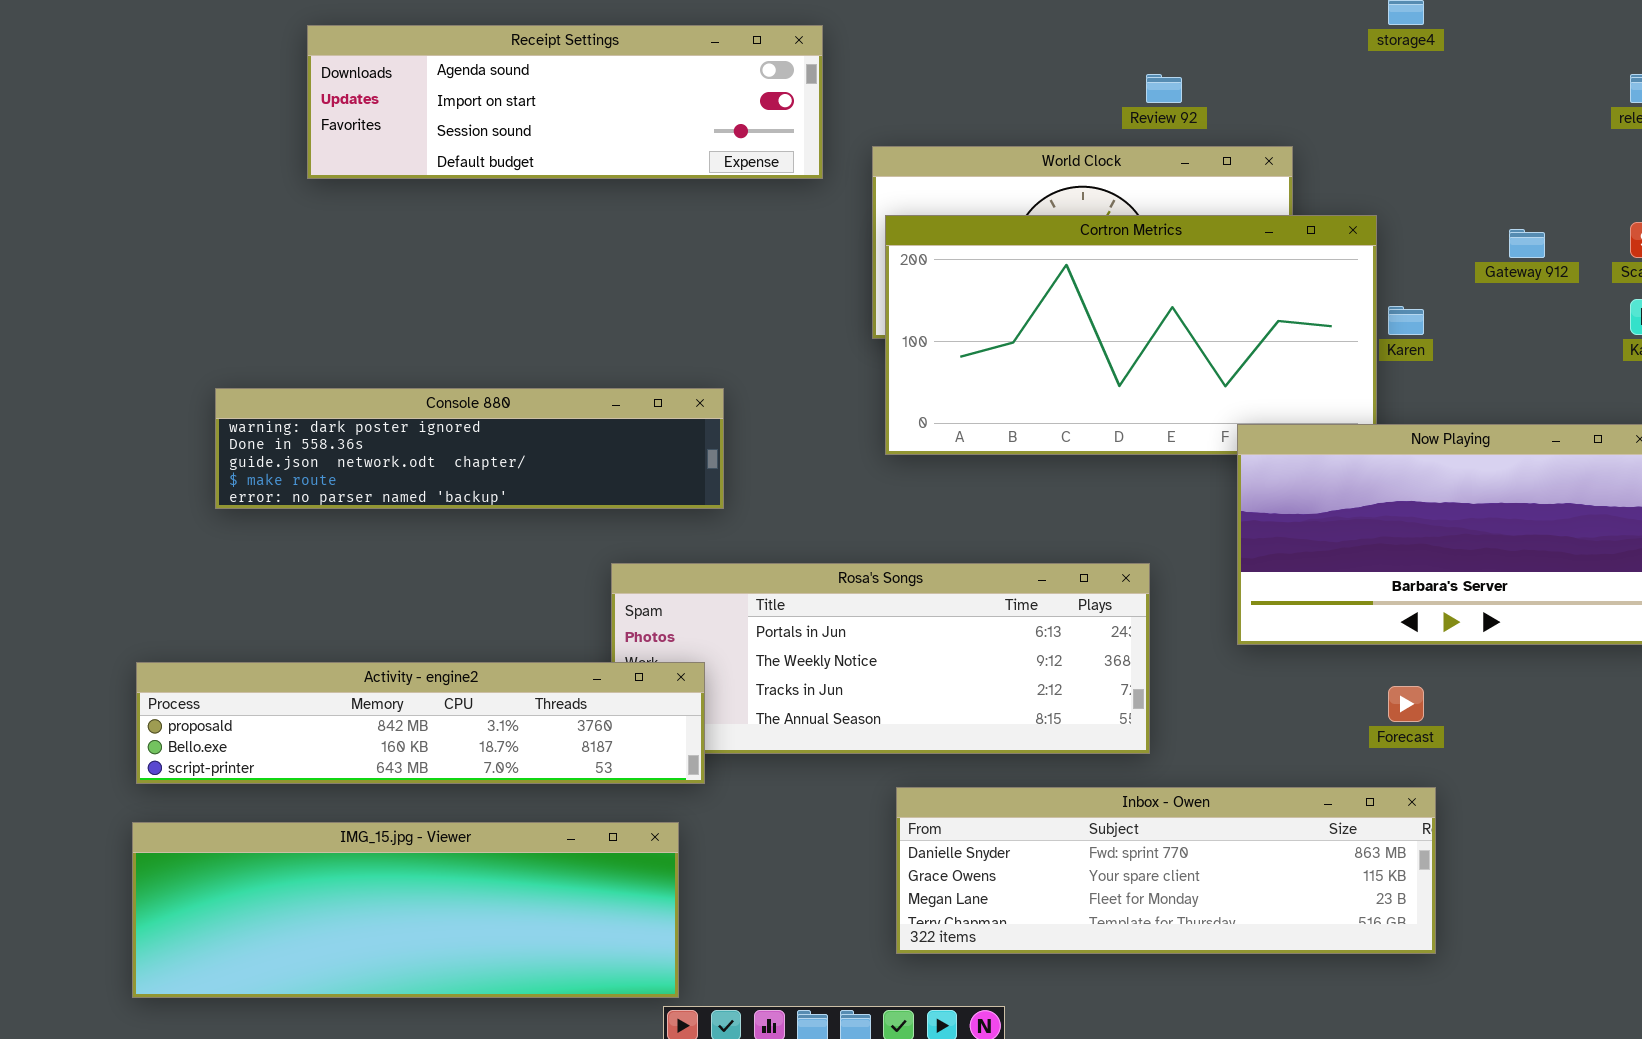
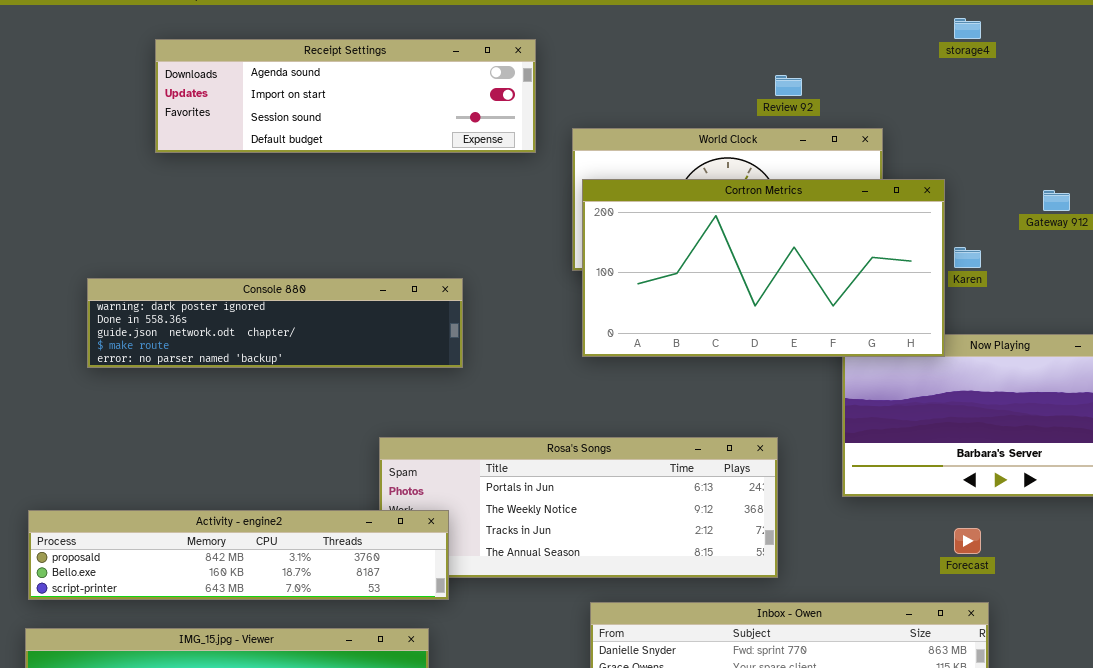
Cortron Metrics: [885,215,1377,455] -> [582,179,945,357], raised
Console 880: [215,388,724,509] -> [87,278,463,368], moved

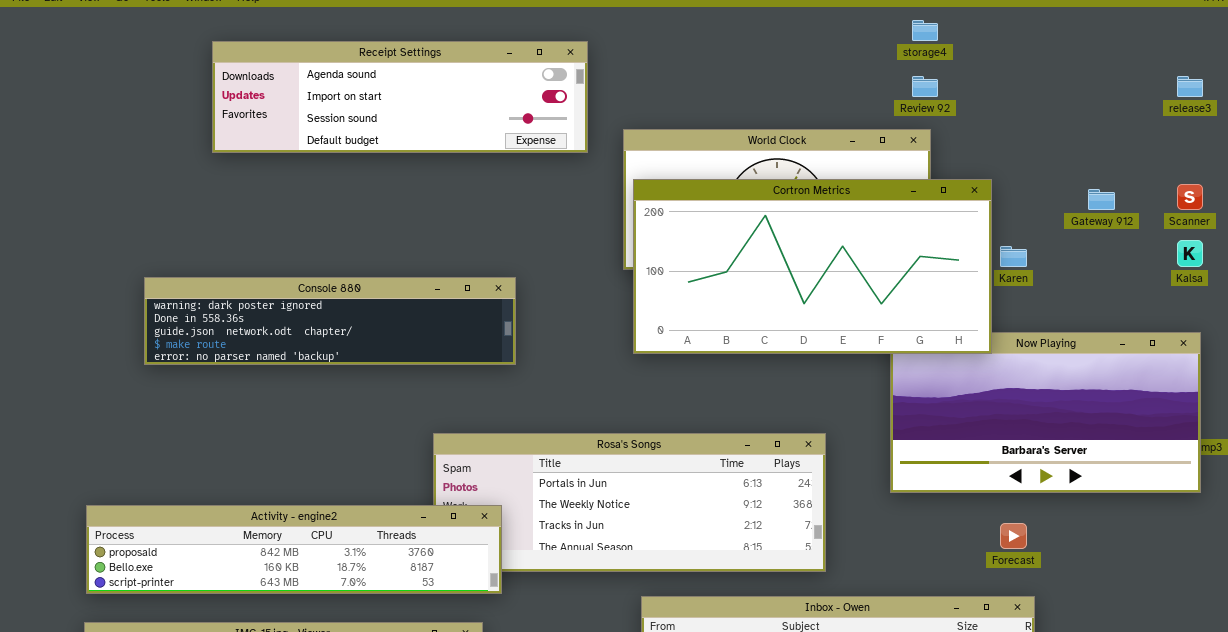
storage4: [954,18,981,39] -> [912,20,938,41], moved
Review 92: [775,75,802,96] -> [912,76,938,97], moved

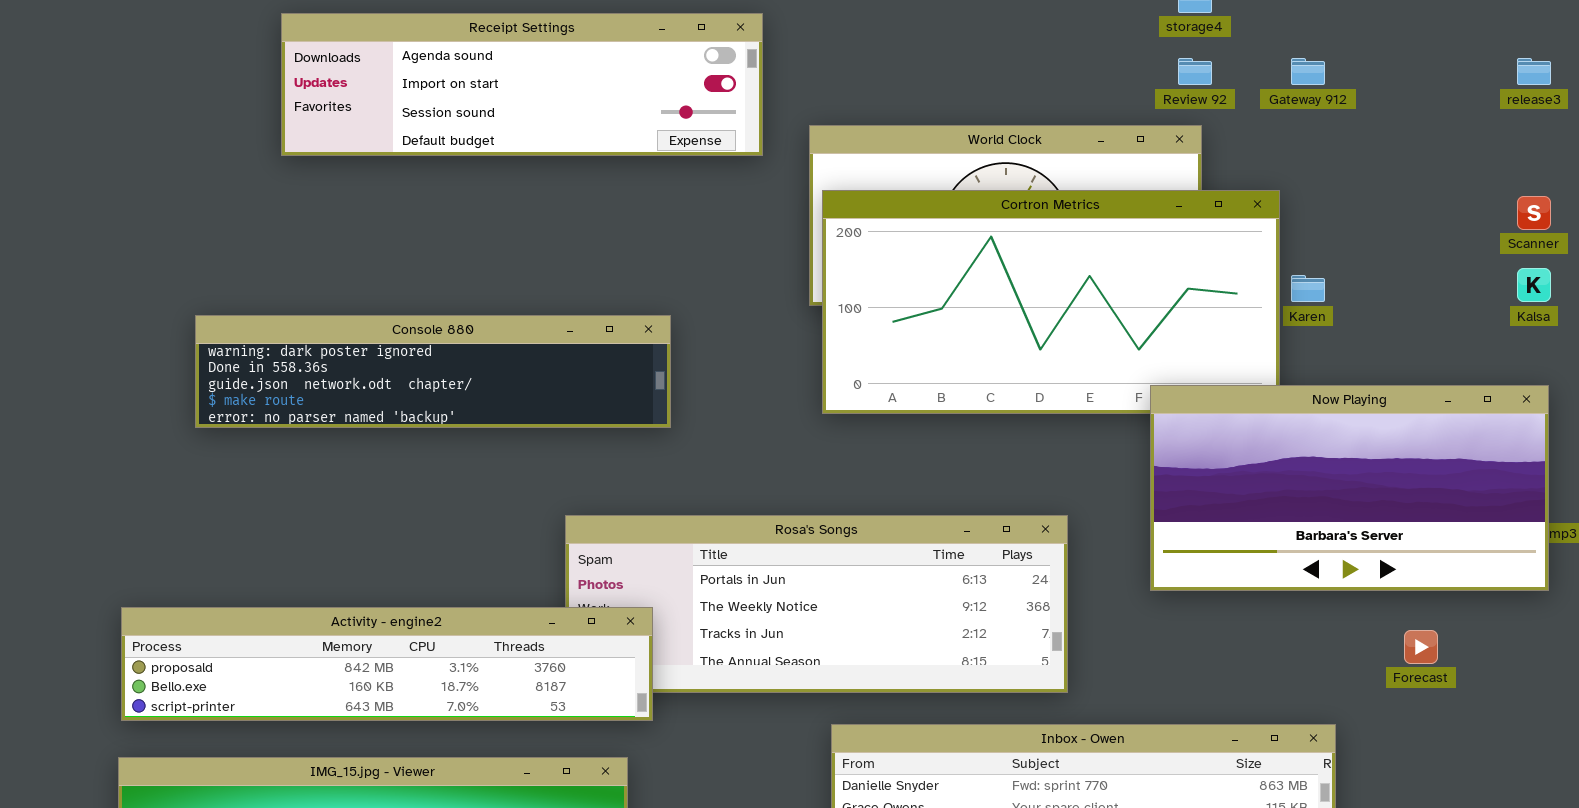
Gateway 912: [1088,189,1115,210] -> [1291,58,1325,85], moved
Now Playing: [890,332,1201,493] -> [1150,385,1549,591], raised
Forecast: [1000,523,1027,549] -> [1404,630,1438,664], moved

